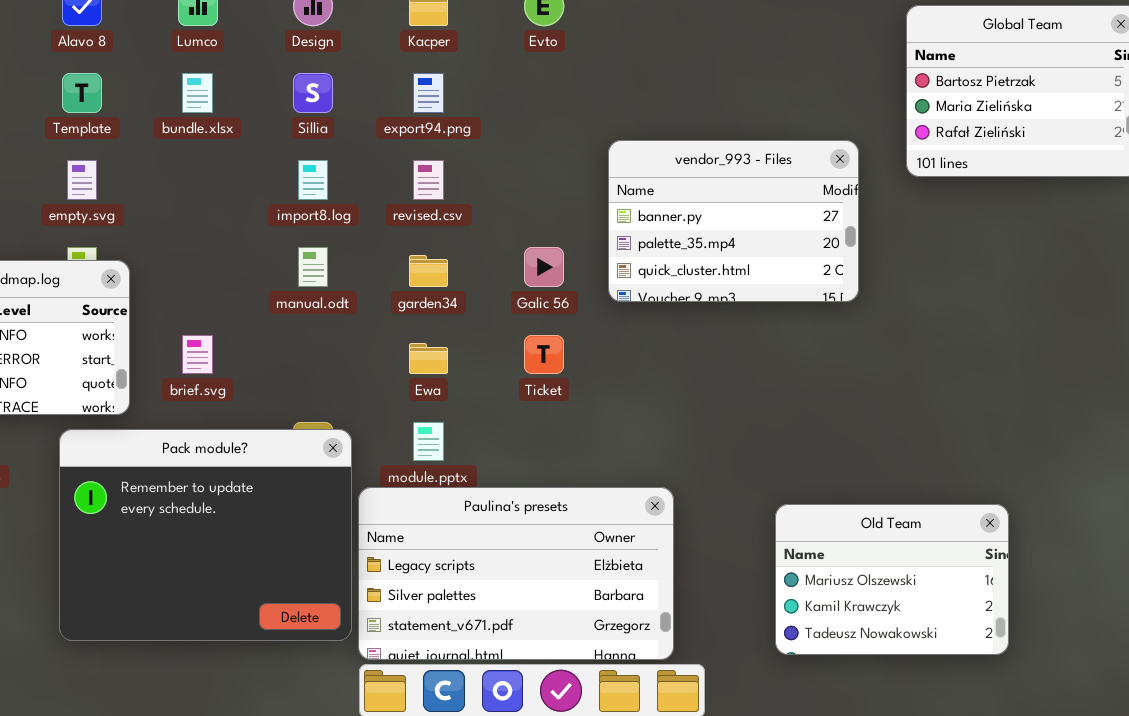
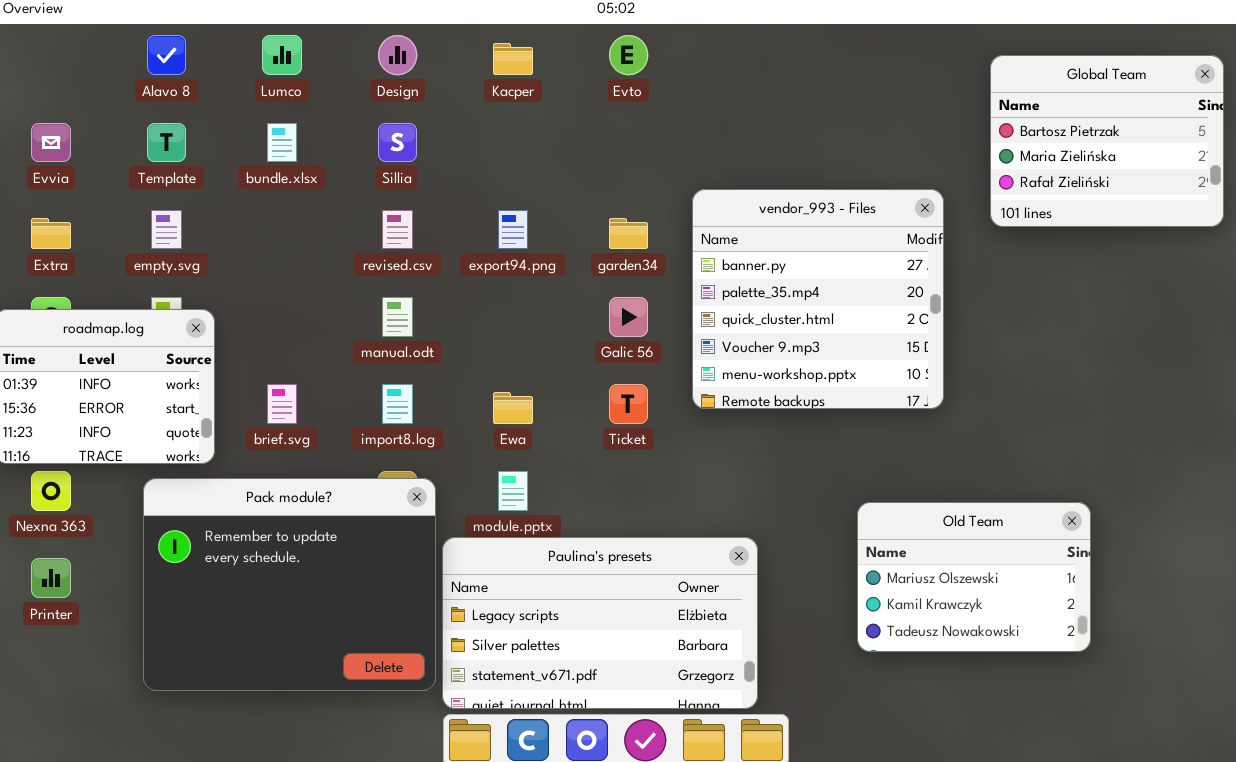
export94.png: [413,73,444,113] -> [498,210,528,249], moved
vendor_993 - Files: [608,140,859,302] -> [692,189,944,409], resized
import8.log: [298,160,328,200] -> [382,384,413,424], moved
revised.csv: [413,160,444,200] -> [382,210,413,249], moved
garden34: [409,255,448,287] -> [609,218,648,249], moved
Old Team: [775,504,1009,655] -> [857,502,1091,652], moved

